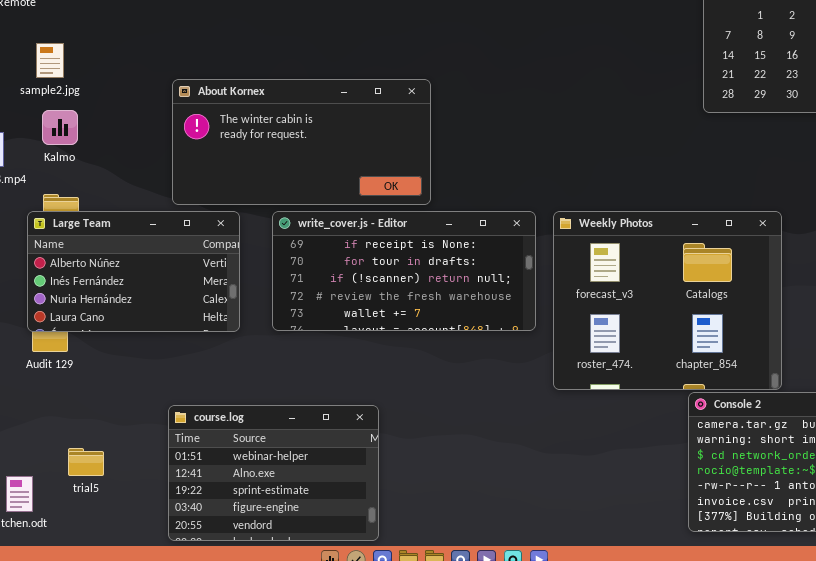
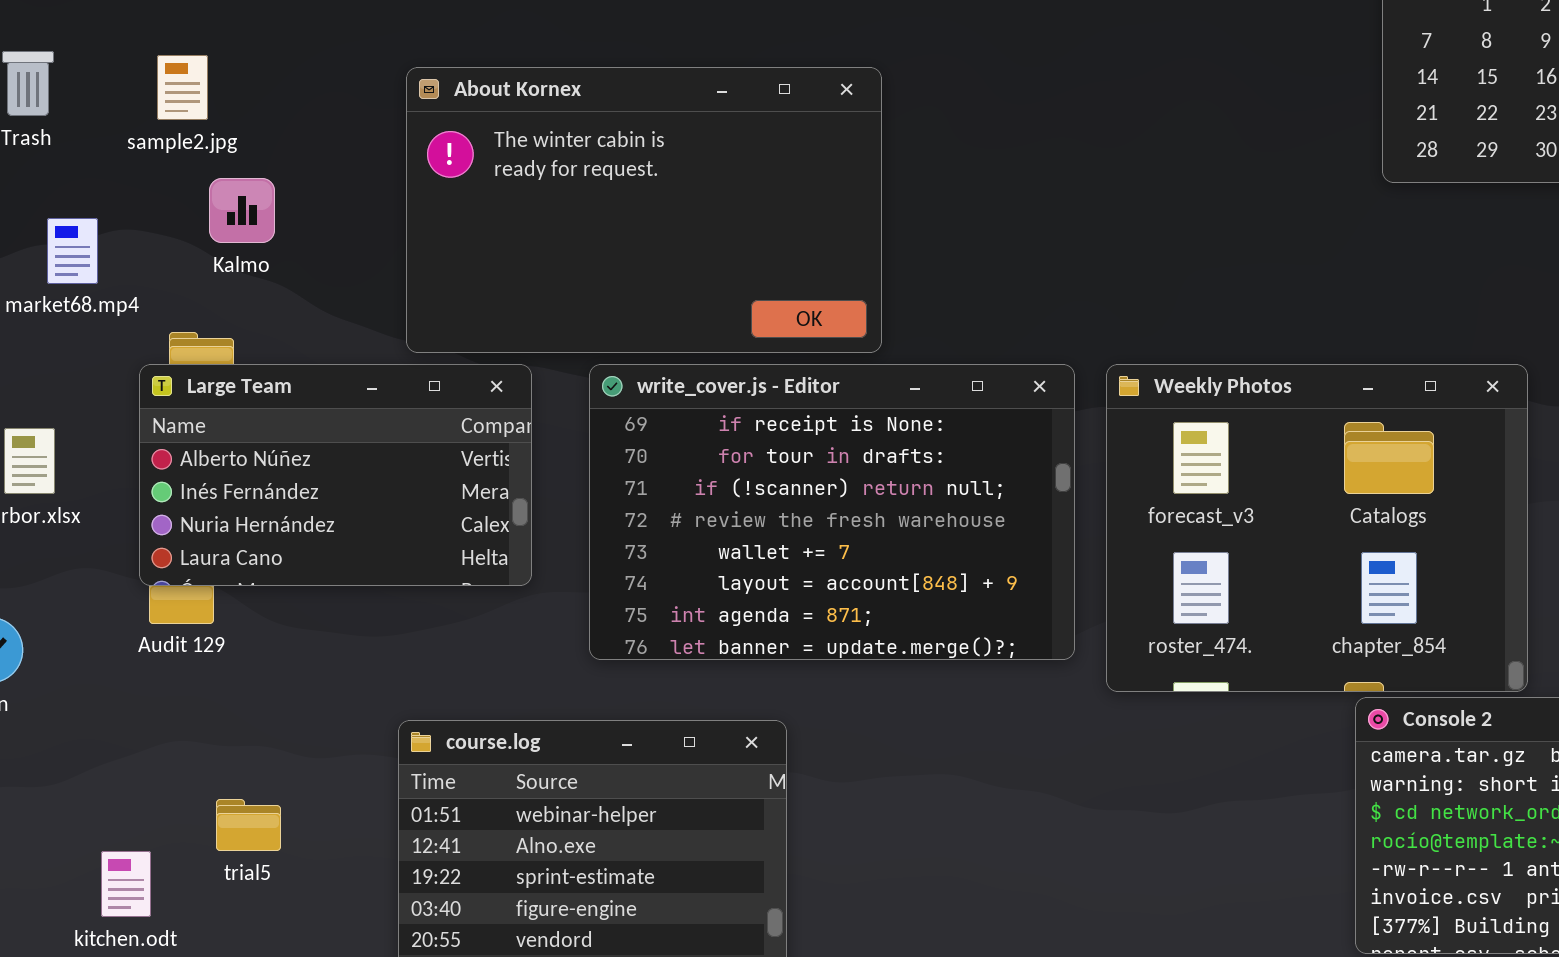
About Kornex: [172,79,431,205] -> [406,67,882,353], resized
Kalmo: [42,110,78,145] -> [209,178,275,243], moved
write_cover.js - Editor: [272,211,536,331] -> [589,364,1075,660], resized

